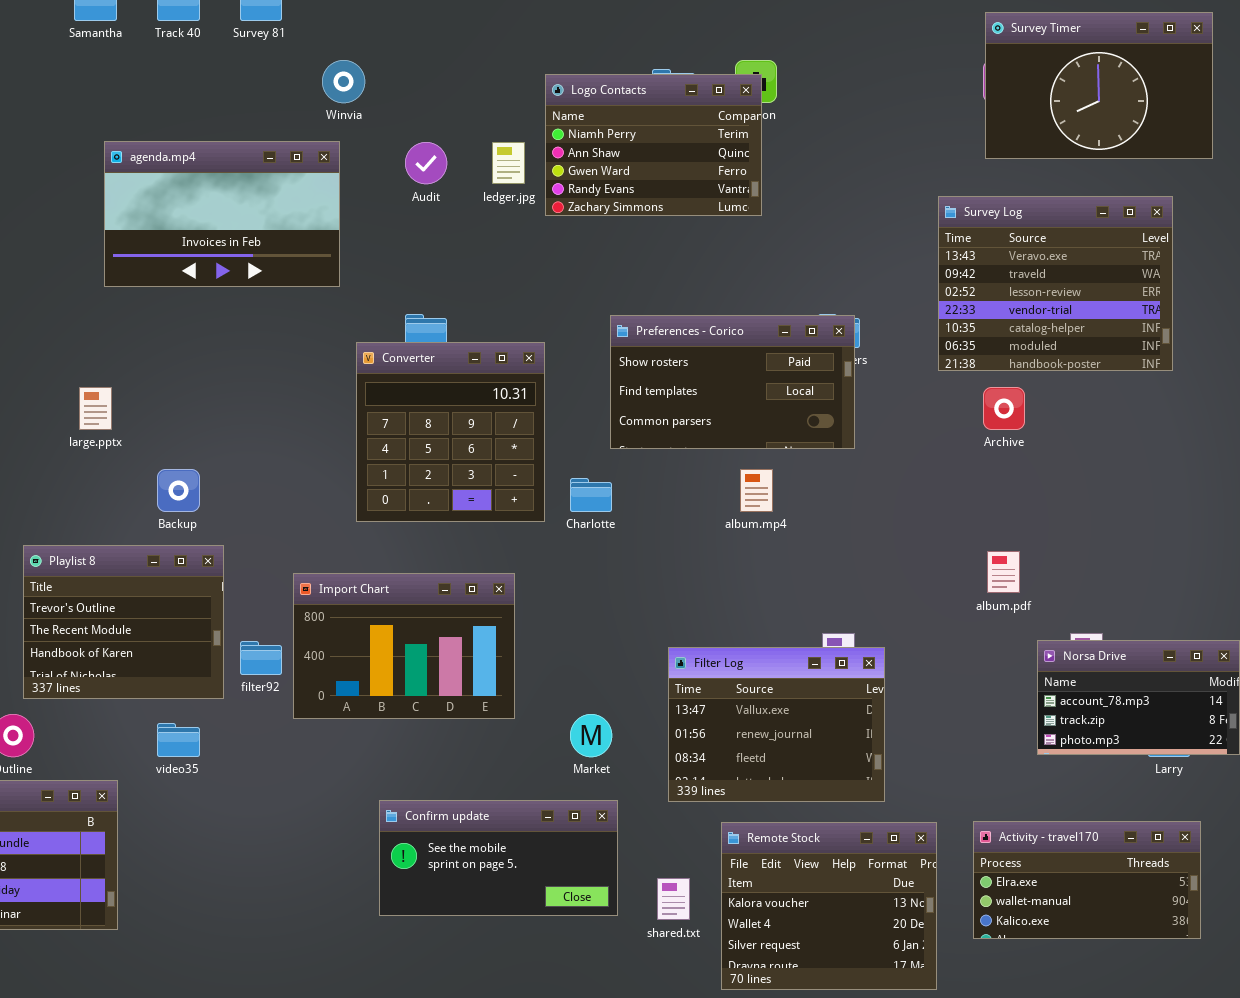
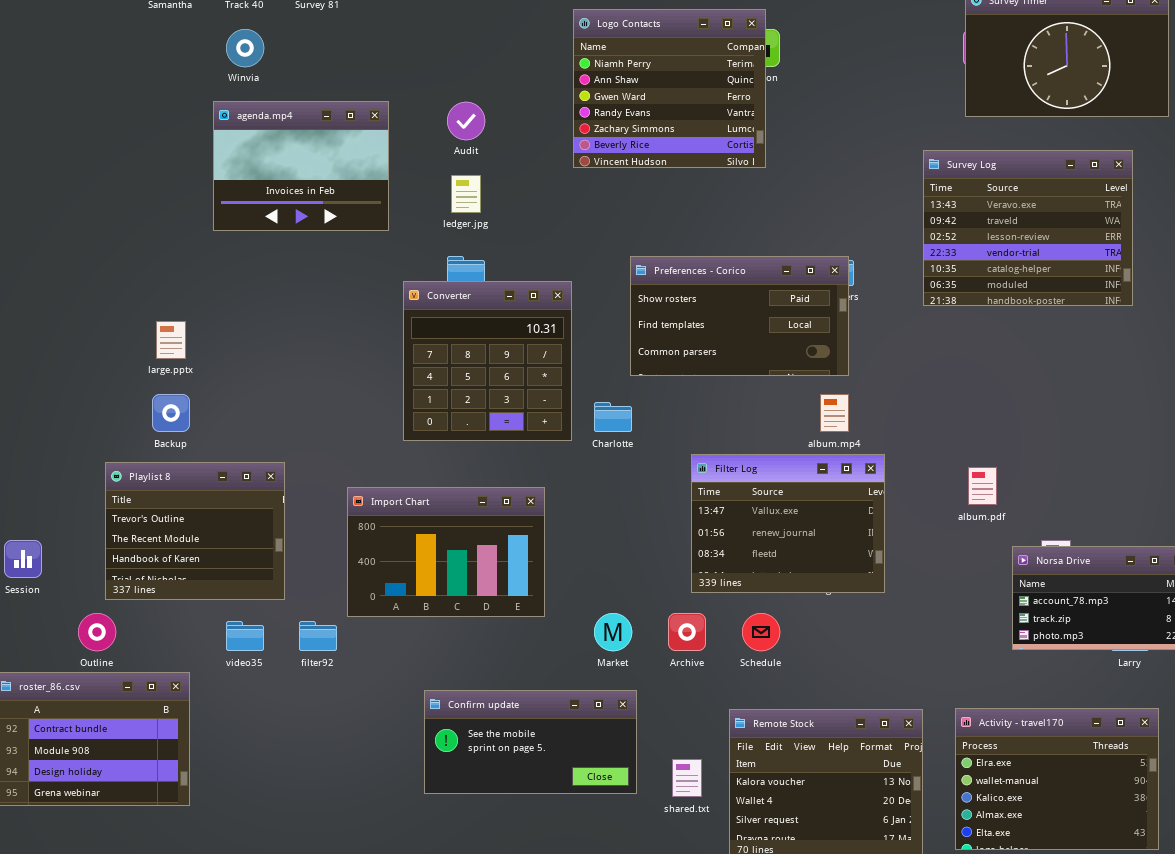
Winvia: [322,60,365,103] -> [226,29,264,67], moved
Logo Contacts: [545,74,762,216] -> [573,9,766,168], resized
agenda.mp4: [104,141,340,287] -> [213,101,389,231], resized
ledger.jpg: [492,142,525,184] -> [451,175,481,213], moved
Archive: [983,387,1025,430] -> [668,613,706,651], moved
Backup: [157,469,200,512] -> [152,394,190,432], moved
album.mp4: [740,469,773,512] -> [820,394,849,432], moved
filter92: [240,641,282,675] -> [299,621,337,651], moved
Filter Log: [668,647,885,802] -> [691,454,885,593], moved
Activity - travel170: [973,821,1201,939] -> [955,708,1159,850], resized

